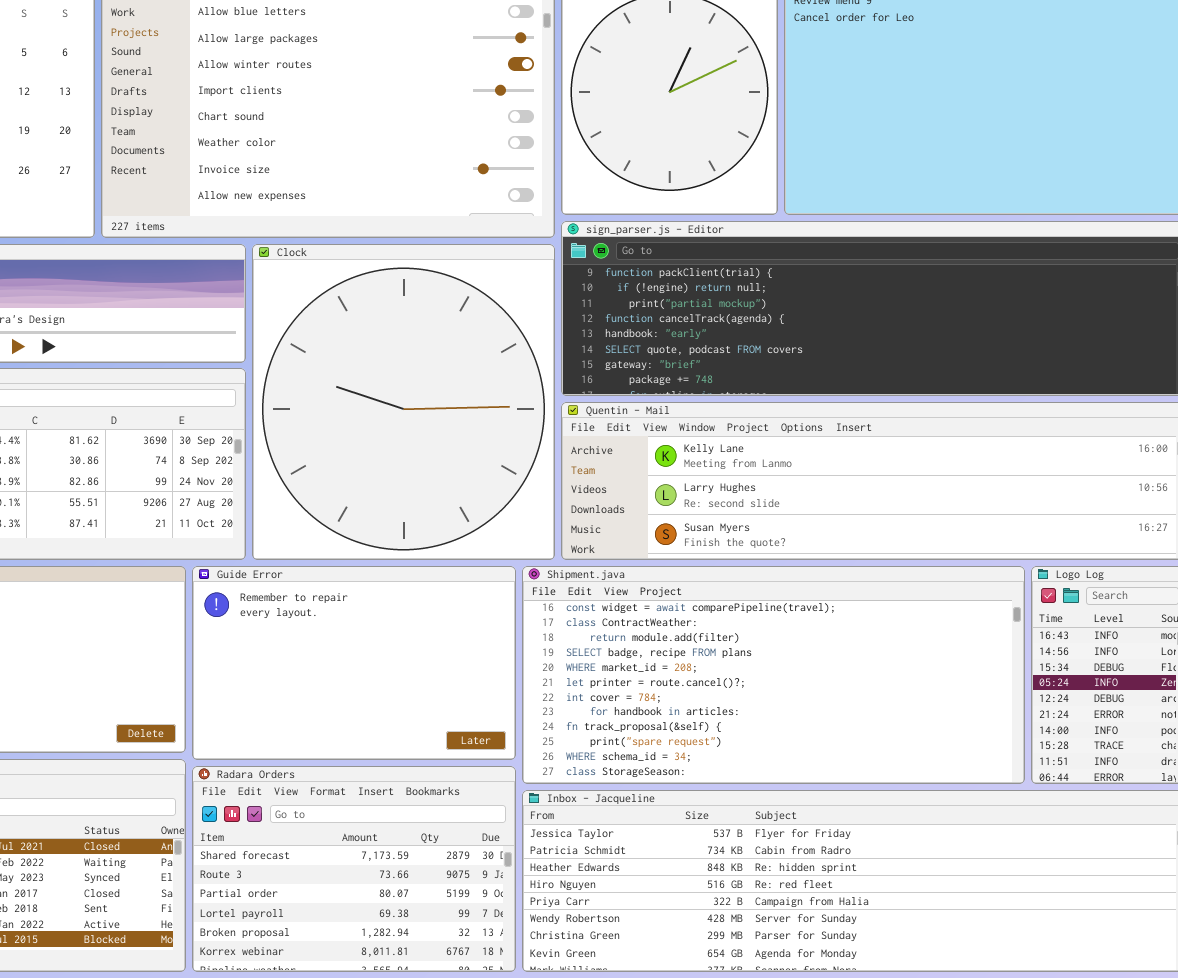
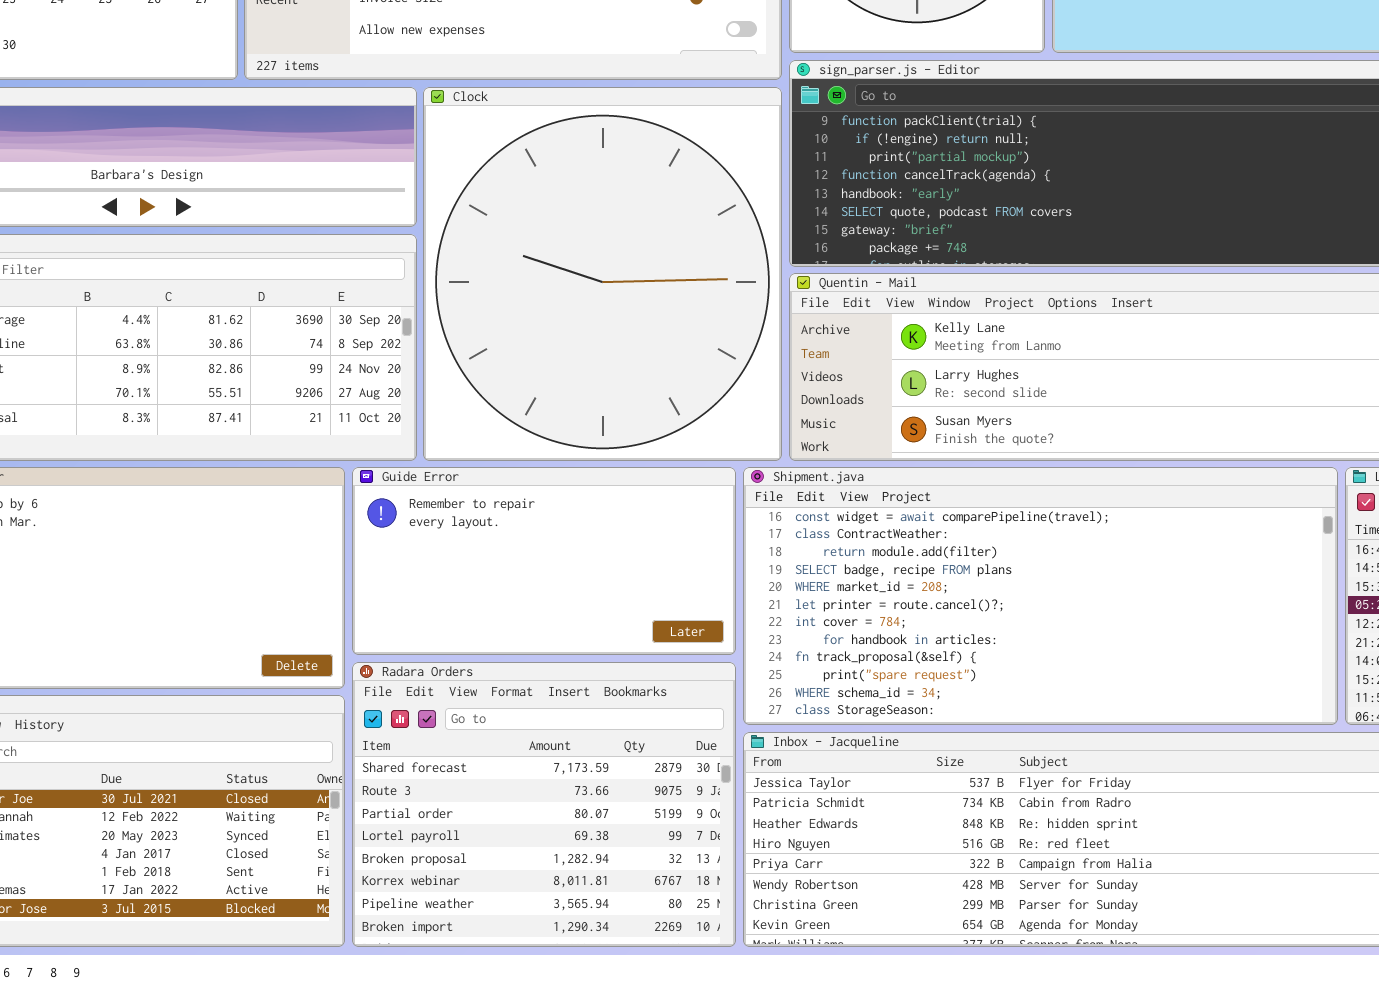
Guide Error: [192,566,516,760] -> [352,467,736,655], resized
Radara Orders: [192,766,516,972] -> [352,662,736,947], resized

